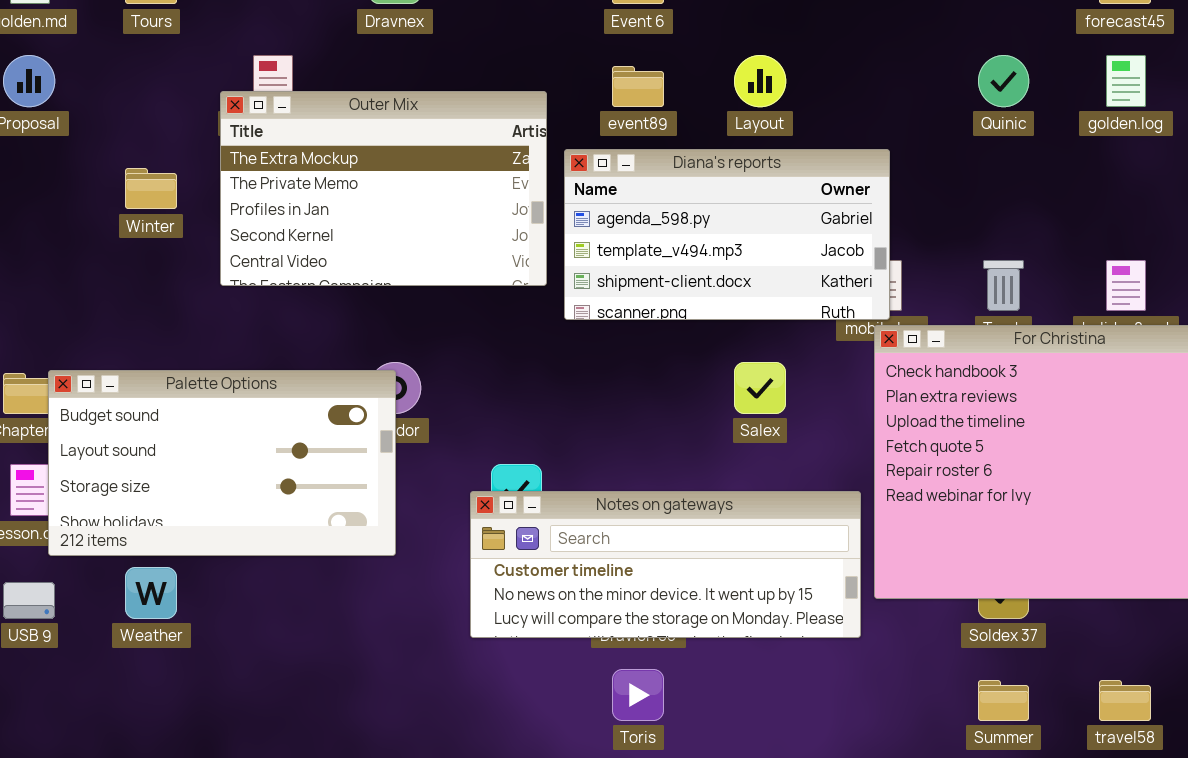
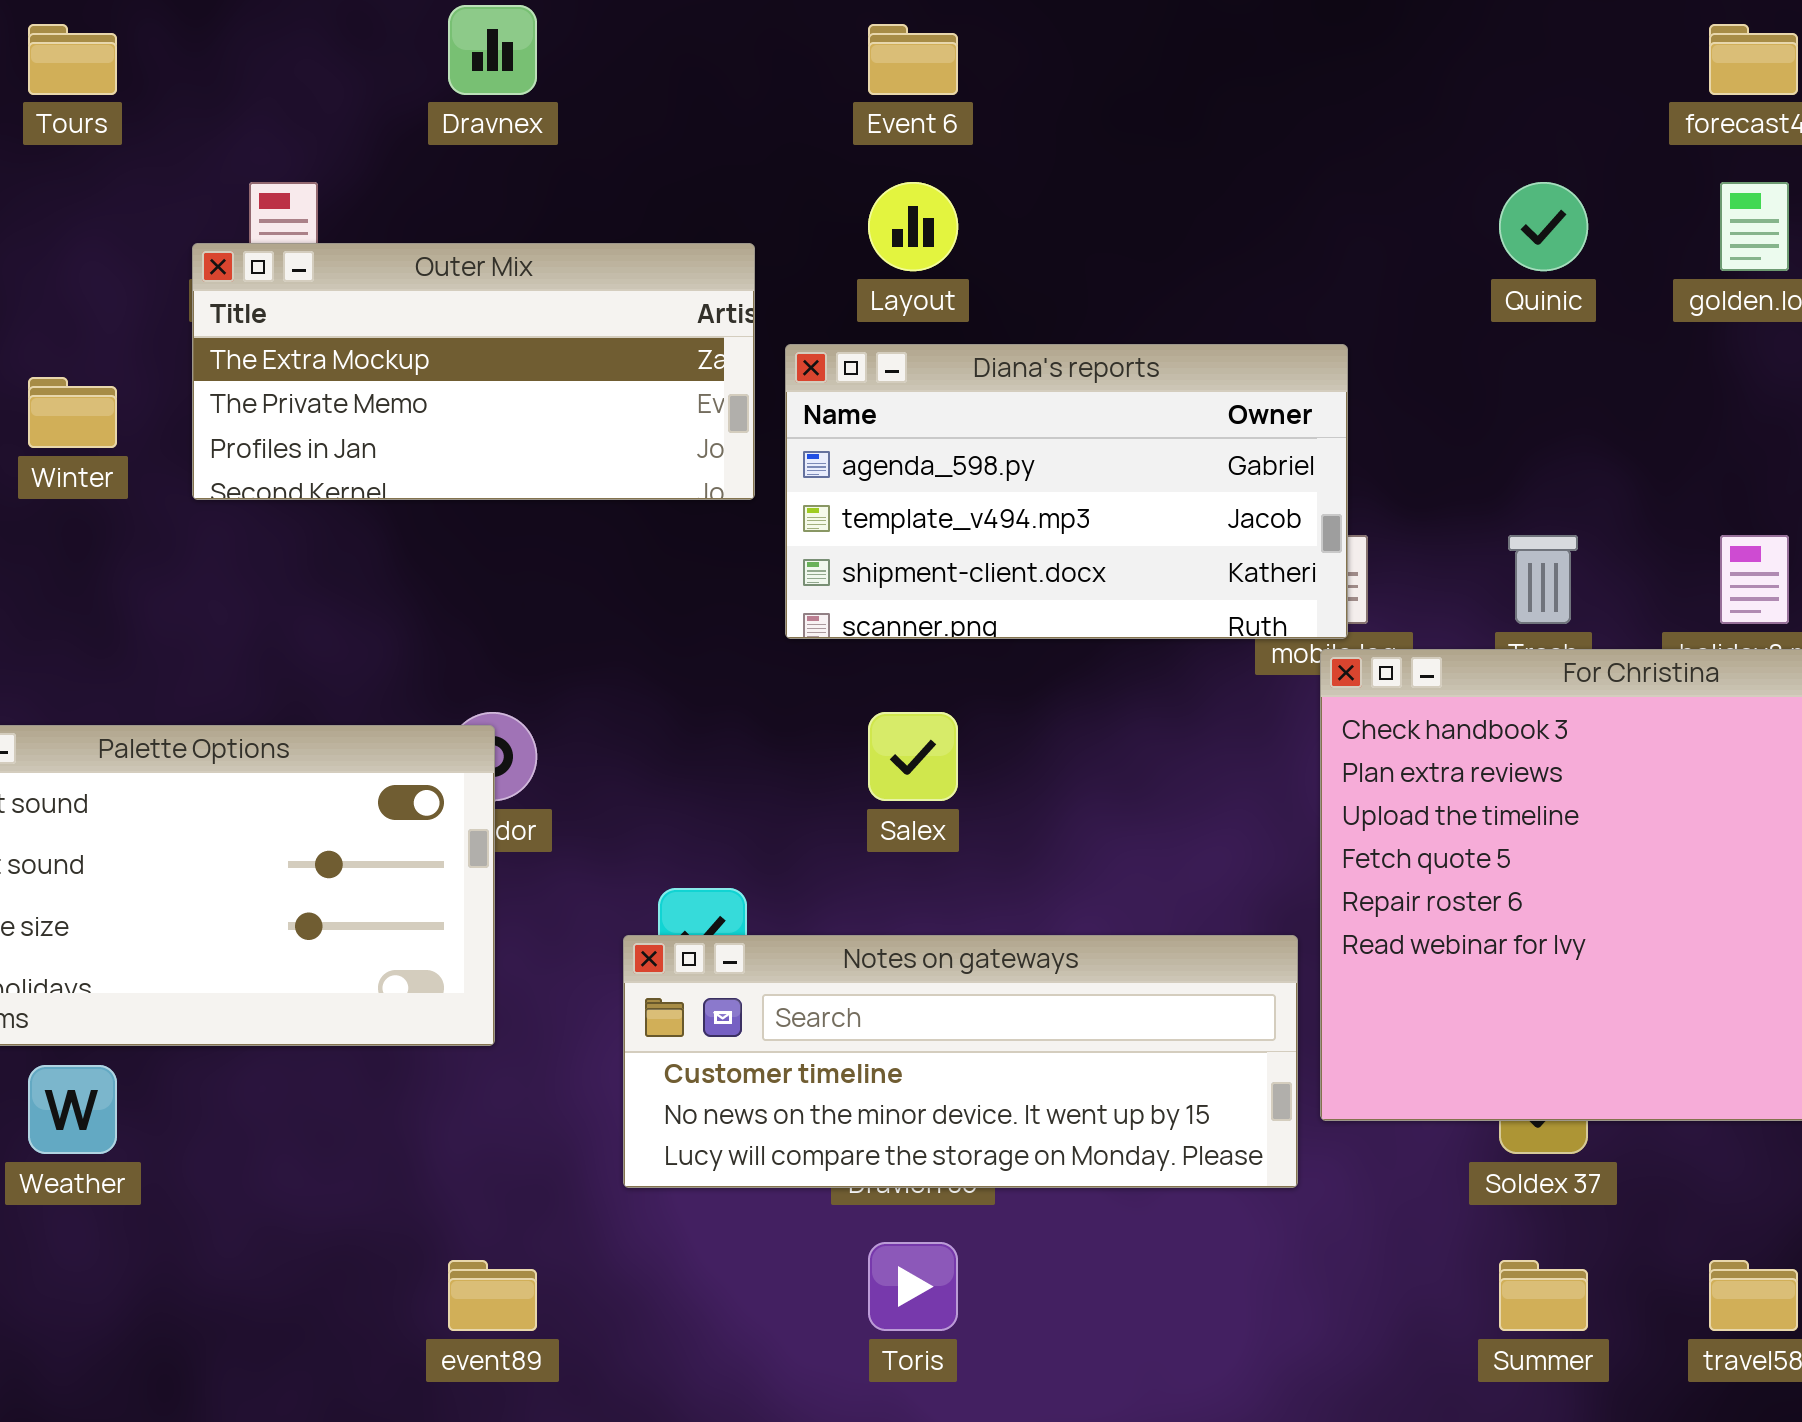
Layout: [734,55,786,107] -> [868,182,958,271], moved
event89: [612,66,664,107] -> [448,1260,537,1331], moved
Outer Mix: [220,91,547,286] -> [192,243,755,500], resized
Salex: [734,362,786,414] -> [868,712,958,801], moved

